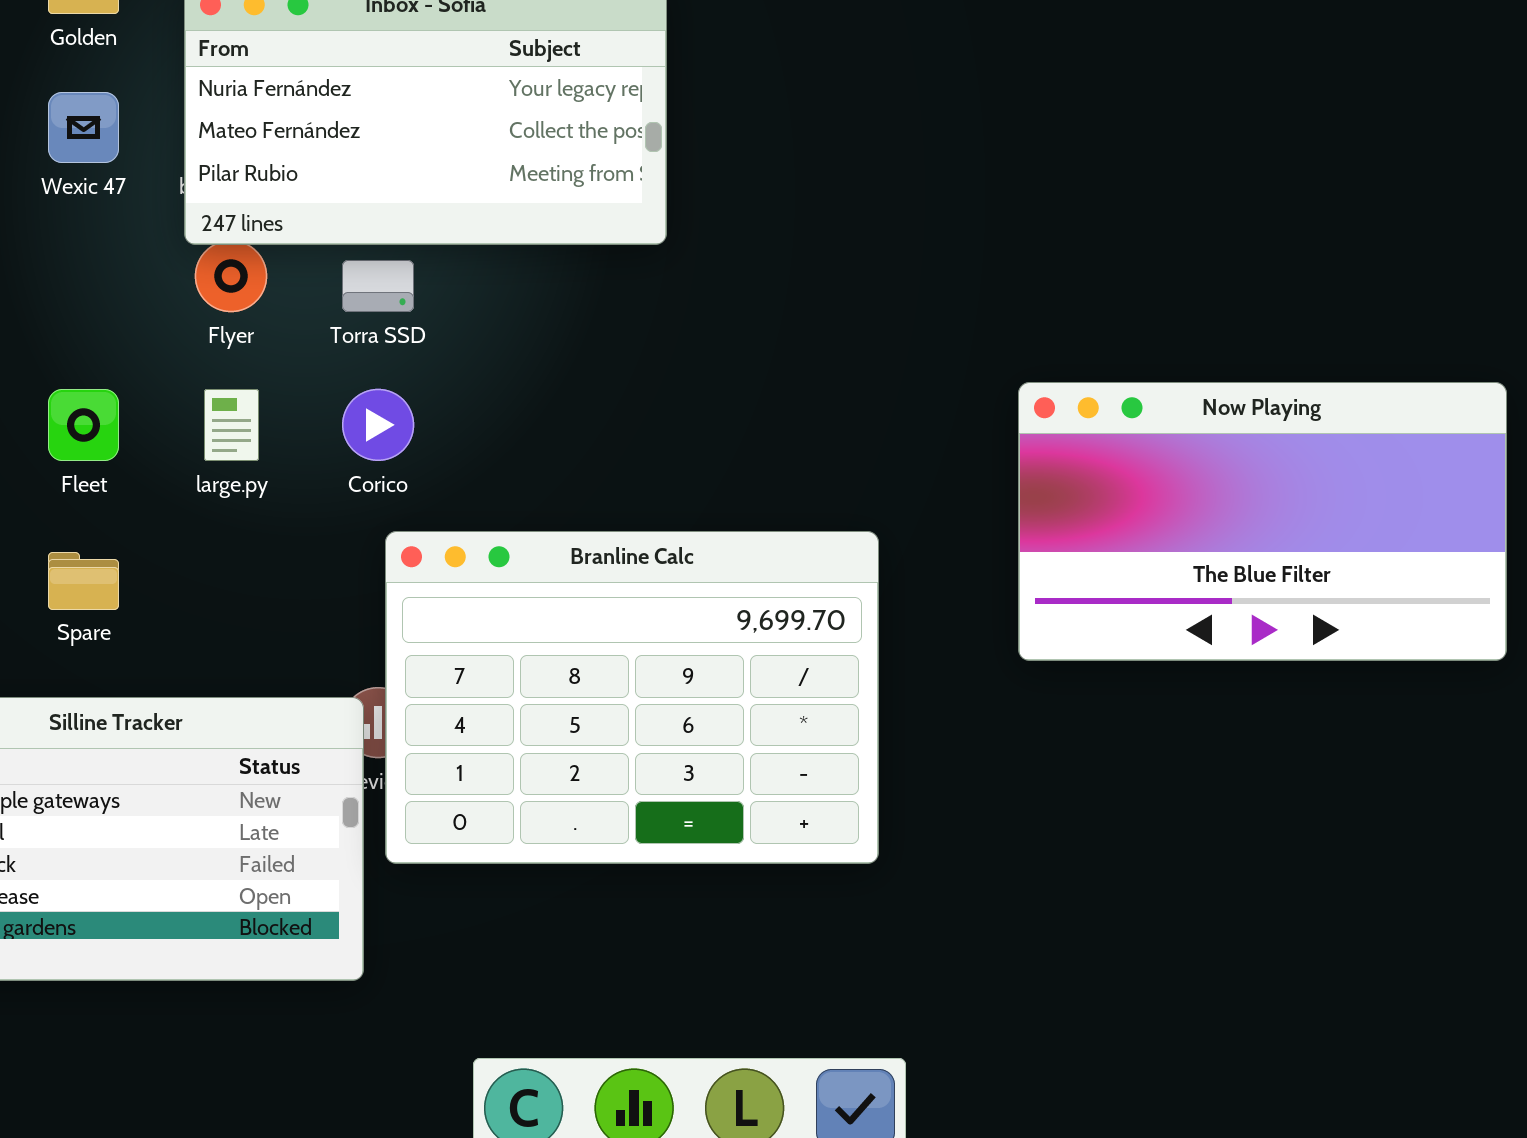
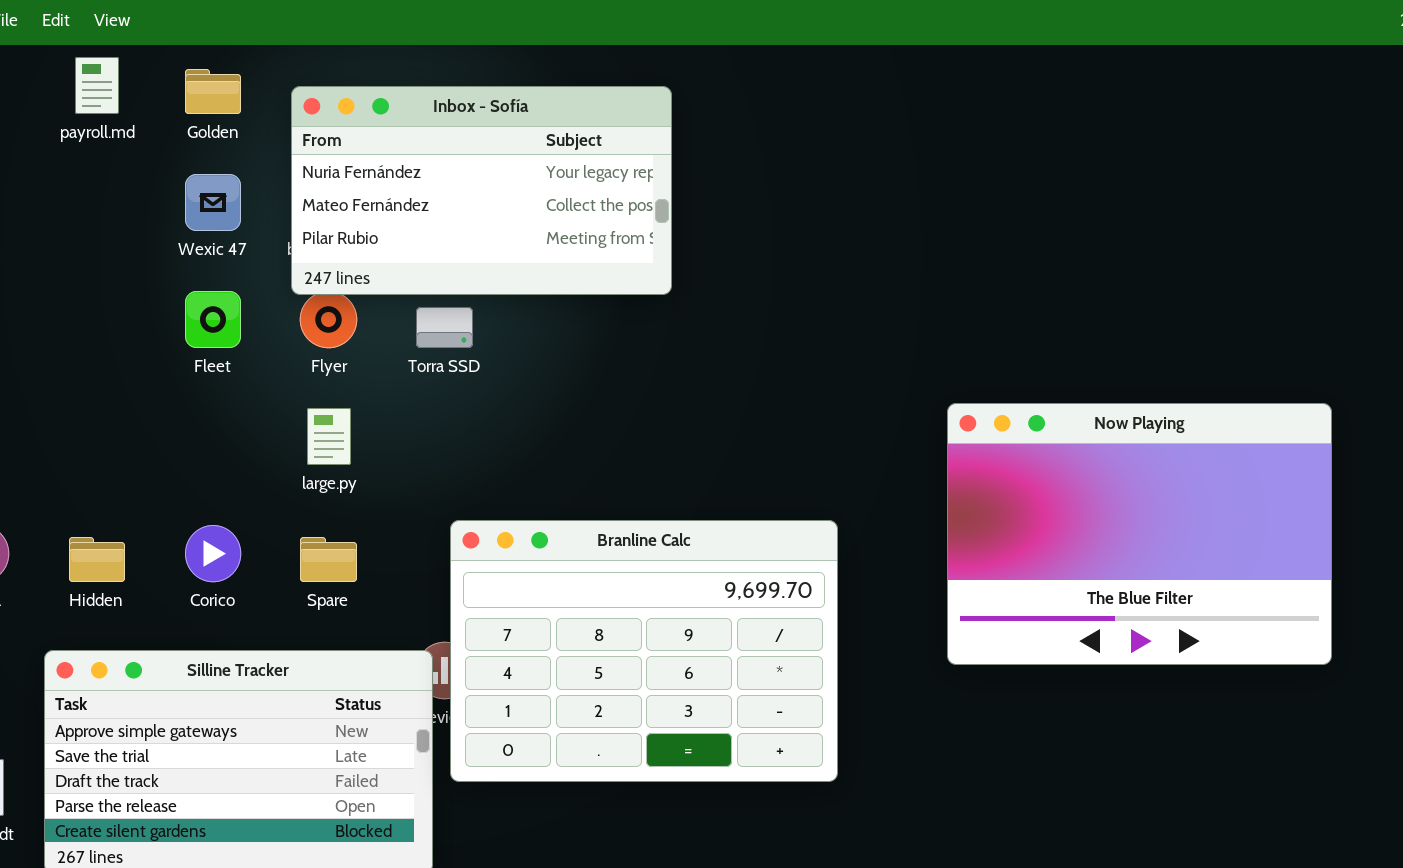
Now Playing: [1018,382,1507,661] -> [947,403,1332,665], resized
Fleet: [48,389,119,461] -> [185,291,241,348], moved
Corico: [342,389,414,461] -> [185,525,241,582], moved
Spare: [48,552,119,610] -> [300,537,357,582], moved

